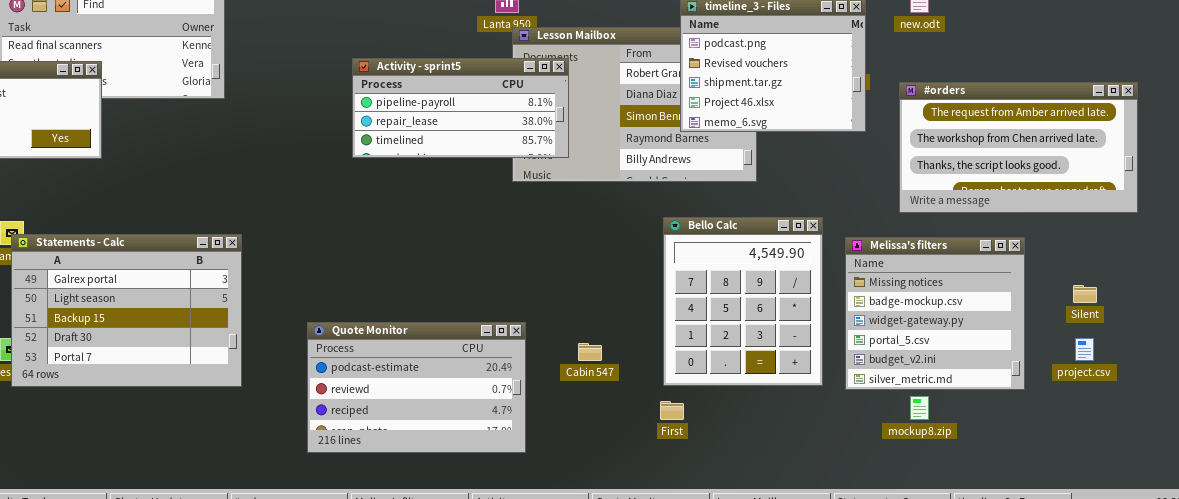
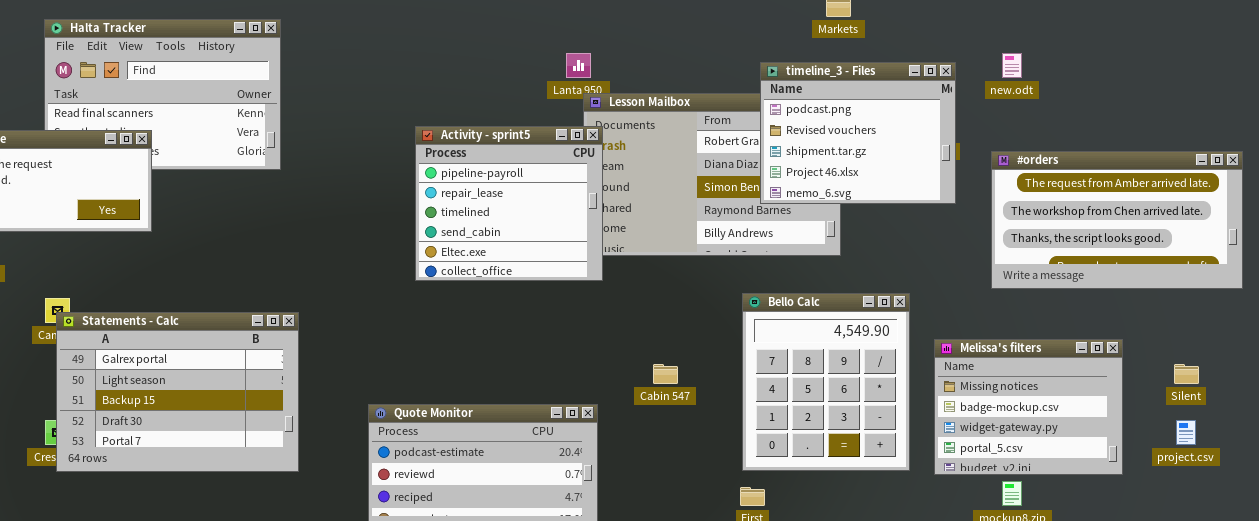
Activity - sprint5: [352,58,569,158] -> [415,126,603,281], resized
Melissa's filters: [845,237,1025,390] -> [934,339,1123,475], resized
Cabin 547: [578,343,602,361] -> [653,364,678,384], moved

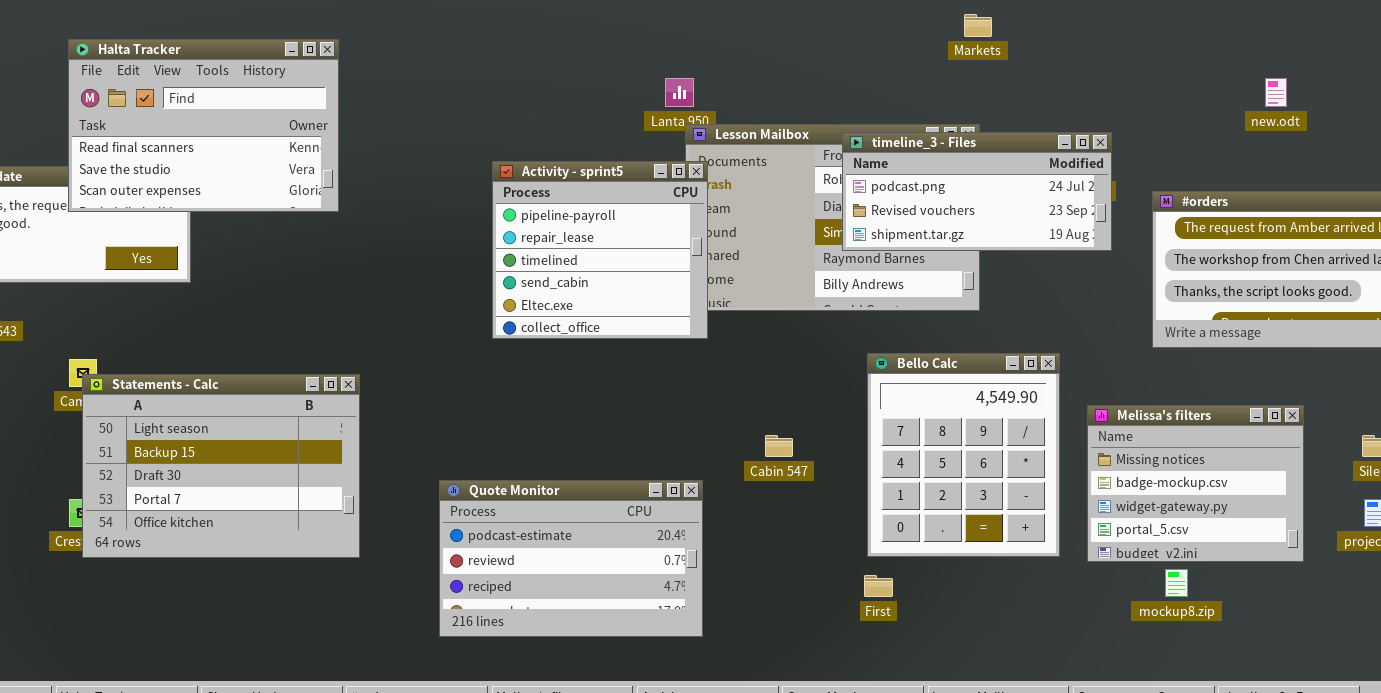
Halta Tracker: [44,19,281,170] -> [68,39,339,212], raised
new.odt: [1002,53,1022,78] -> [1265,78,1287,107], moved
timeline_3 - Files: [760,62,956,204] -> [842,132,1112,251], resized
Statements - Calc: [56,312,299,472] -> [82,374,360,558], scrolled down 1 row

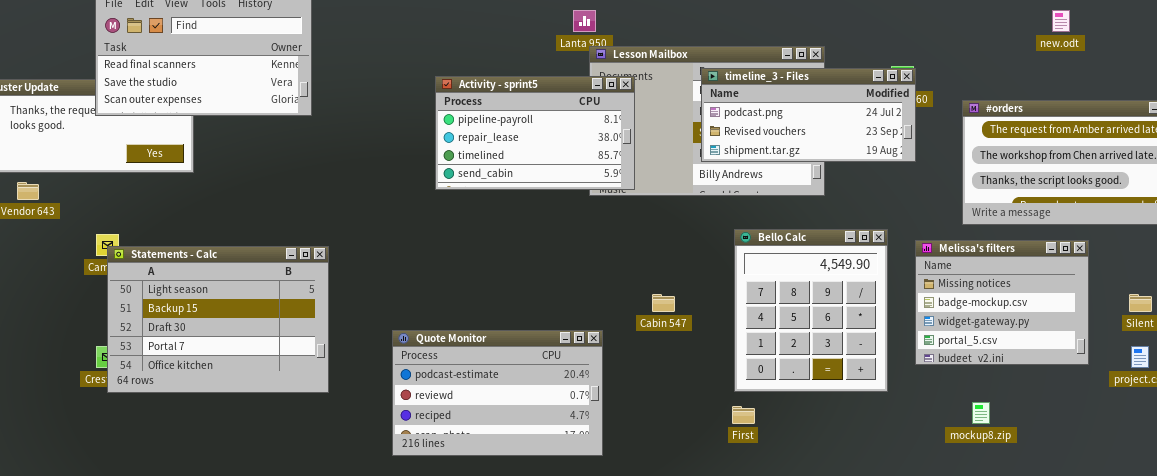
timeline_3 - Files: [842,132,1112,251] -> [701,68,916,162], moved
Activity - sprint5: [492,161,708,339] -> [435,76,635,190], resized
Melissa's filters: [1087,405,1304,562] -> [915,240,1089,365], moved

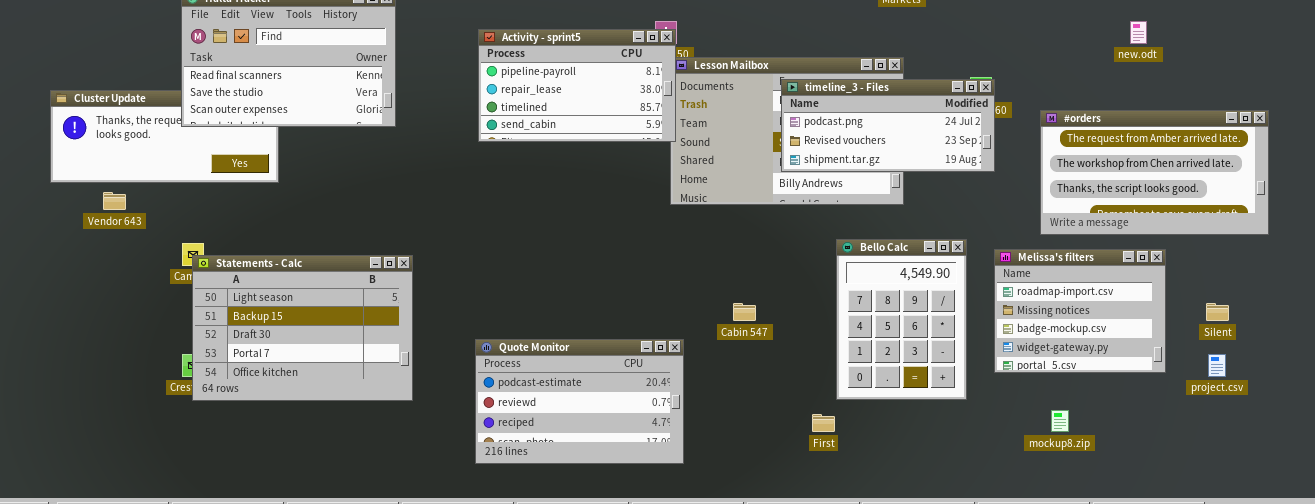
Activity - sprint5: [435,76,635,190] -> [478,29,676,142], moved
Bello Calc: [734,229,888,392] -> [836,239,967,400], resized
Melissa's filters: [915,240,1089,365] -> [994,249,1166,373], scrolled up 1 row

